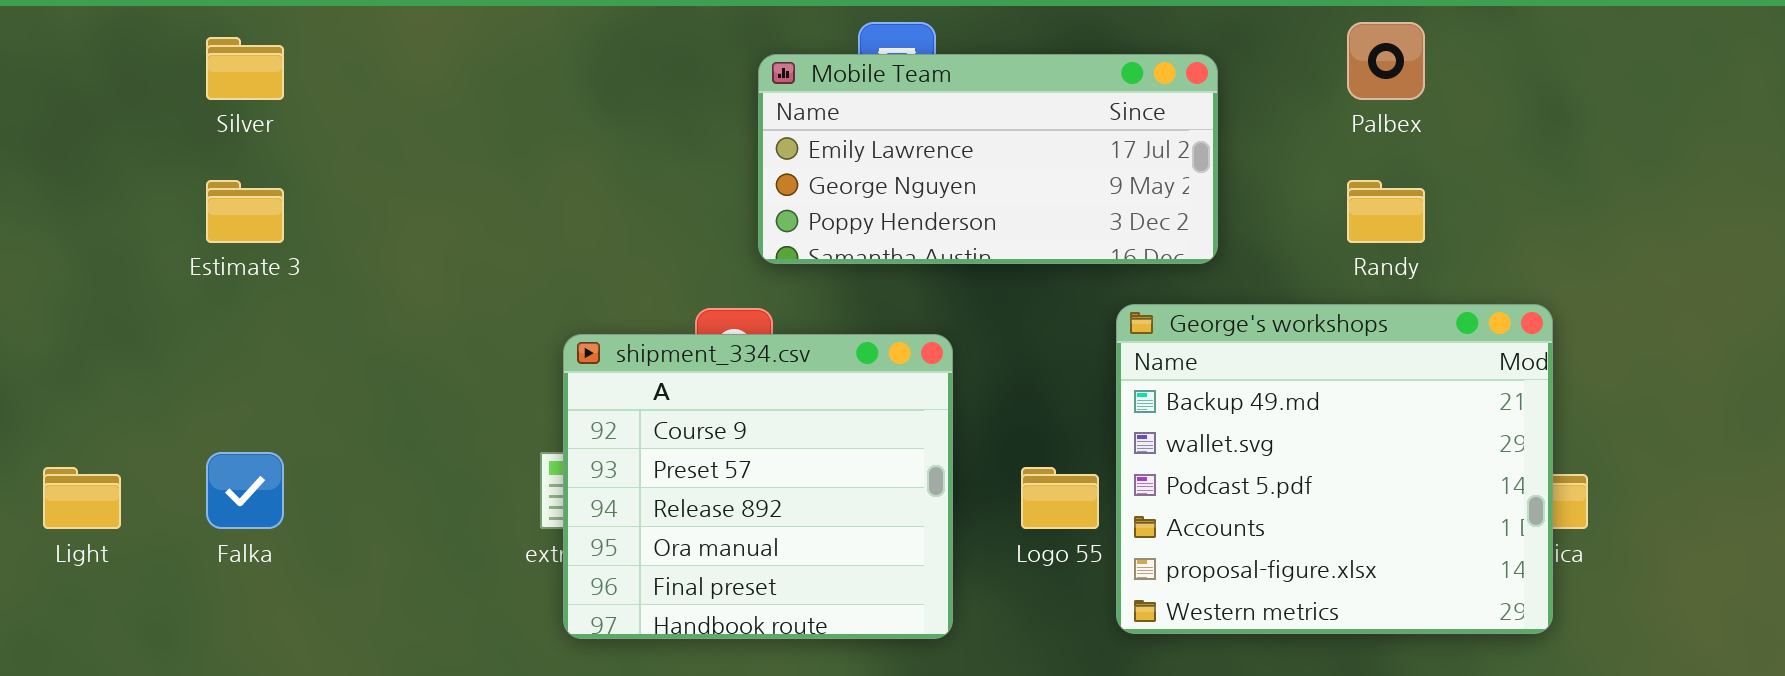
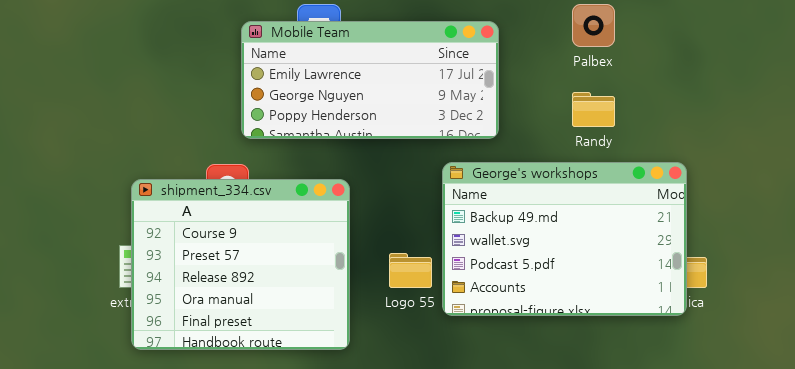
George's workshops: [1116,304,1553,634] -> [442,162,687,316], resized

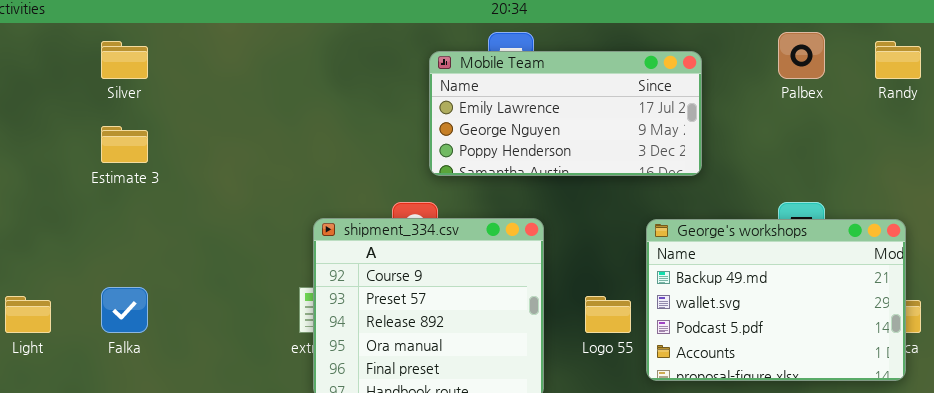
Randy: [572,92,615,127] -> [875,41,921,79], moved
George's workshops: [442,162,687,316] -> [646,219,906,381], moved

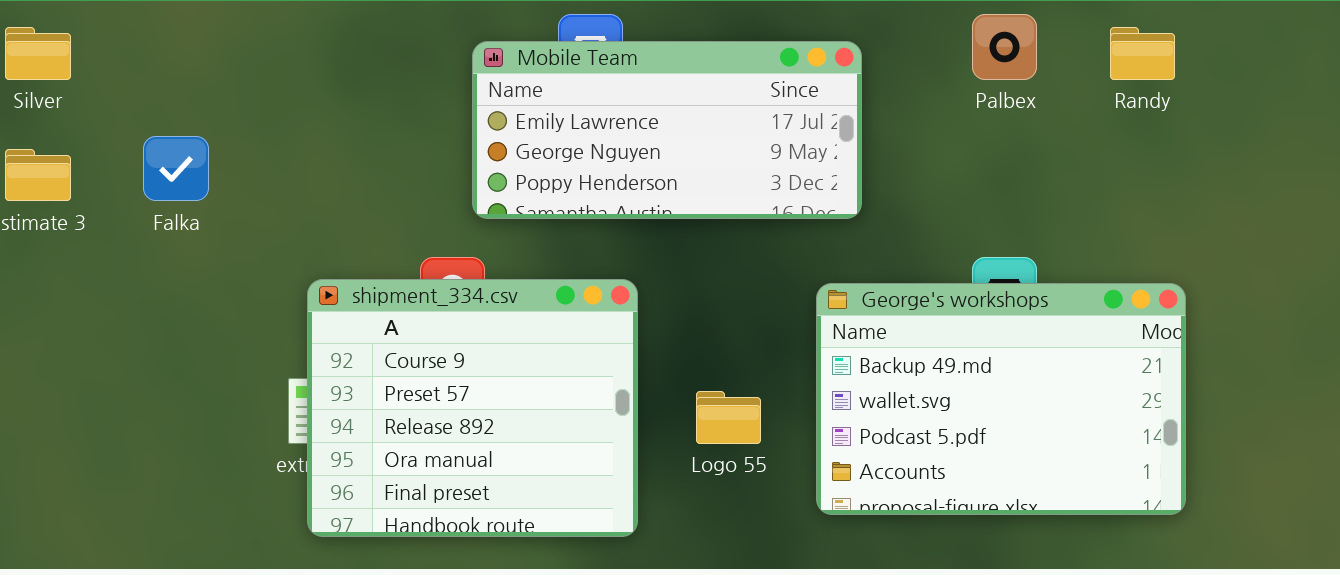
George's workshops: [646,219,906,381] -> [816,283,1186,515], moved
Falka: [101,287,148,333] -> [143,136,209,201], moved

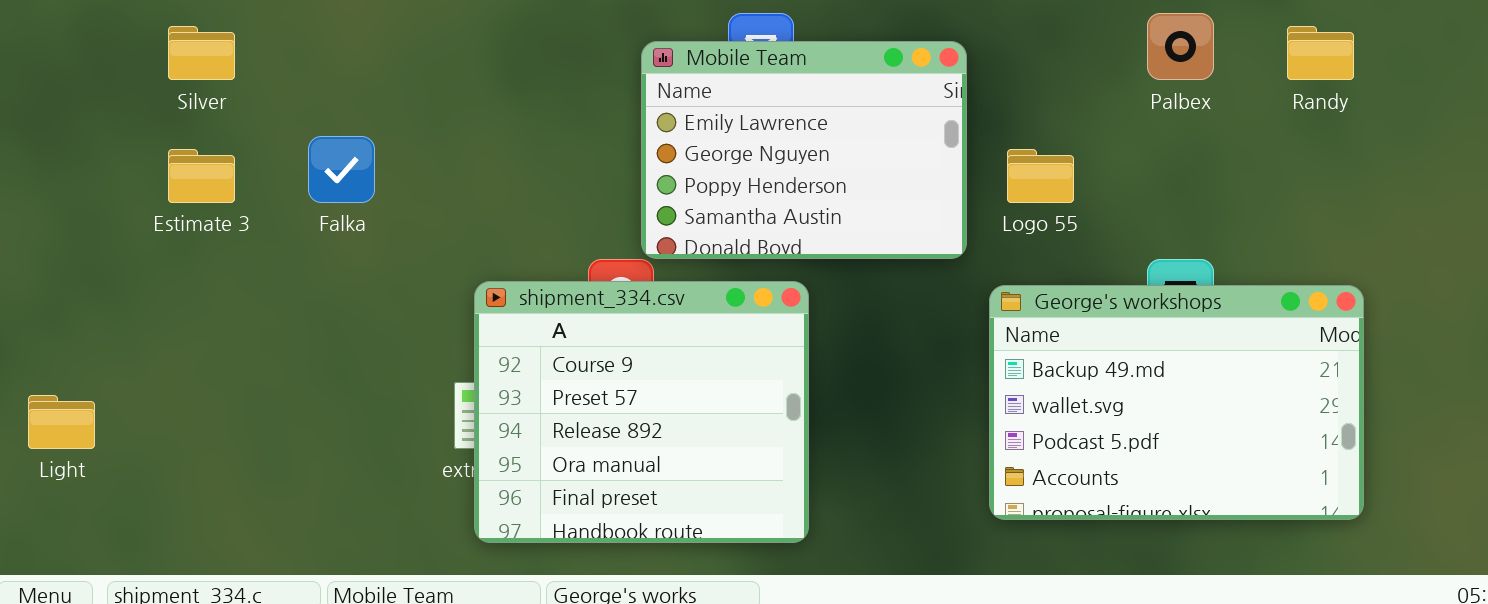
Mobile Team: [472,41,862,219] -> [641,41,967,259], resized
Logo 55: [696,391,761,444] -> [1007,149,1074,203], moved

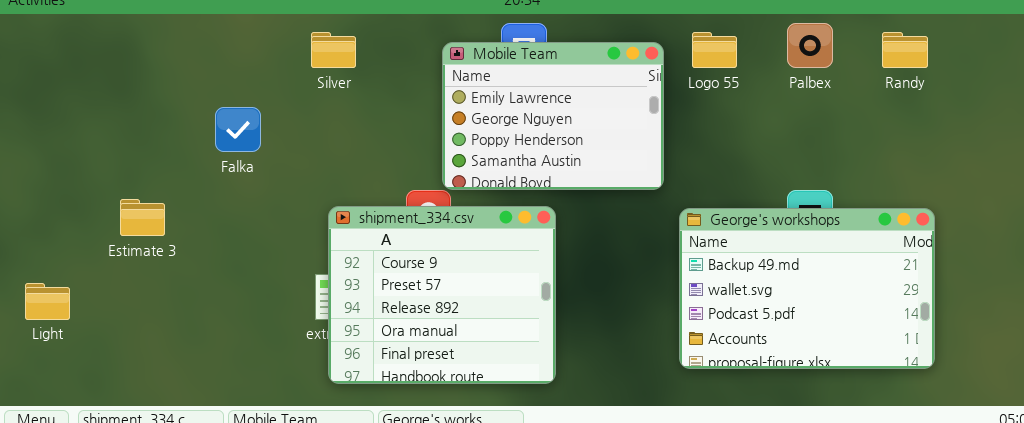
Silver: [168,26,235,80] -> [311,32,356,68], moved
Estimate 3: [168,149,235,203] -> [120,199,165,236], moved
Logo 55: [1007,149,1074,203] -> [692,32,737,68], moved

